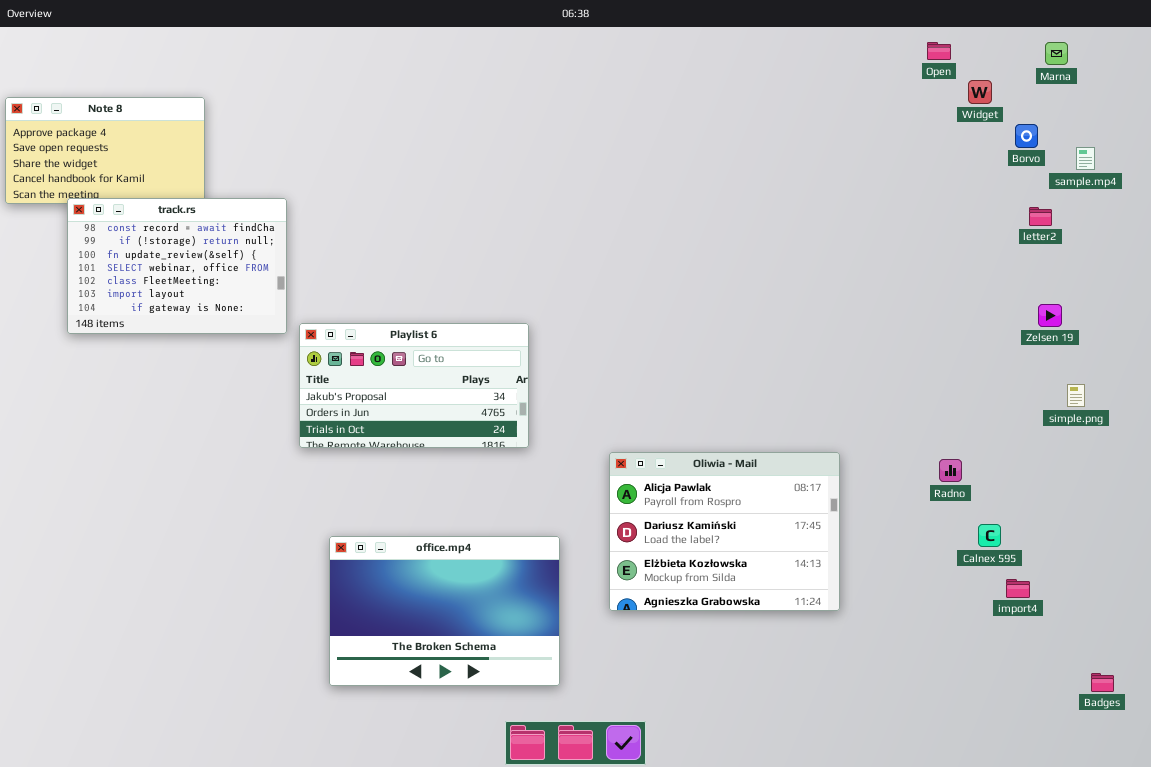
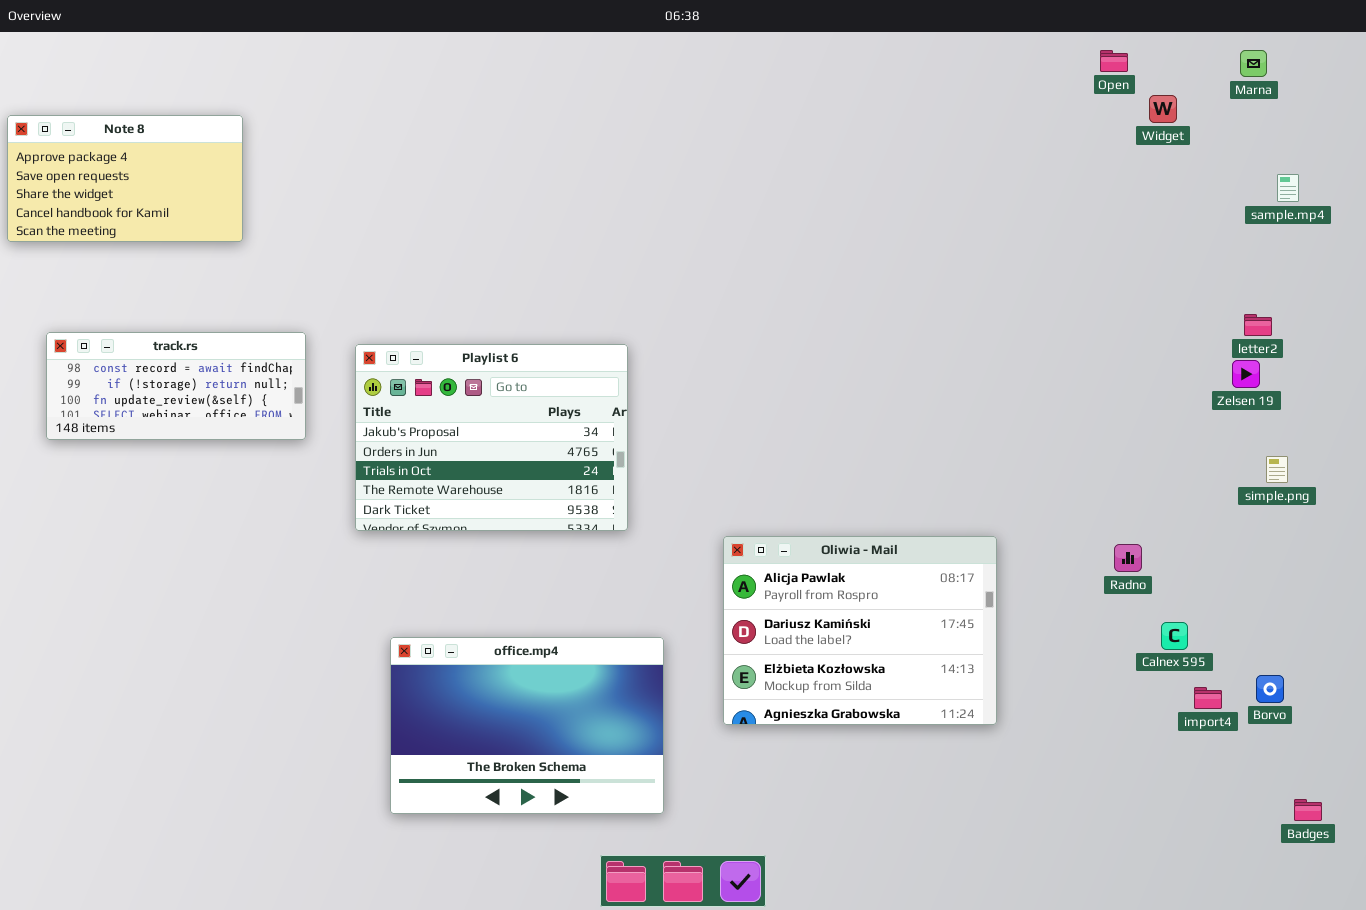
Borvo: [1015,124,1038,148] -> [1256,675,1284,703], moved
track.rs: [67,198,287,334] -> [46,332,306,440], moved, resized
letter2: [1029,207,1052,226] -> [1244,314,1272,336], moved
Playlist 6: [299,323,529,448] -> [355,344,628,531], resized

